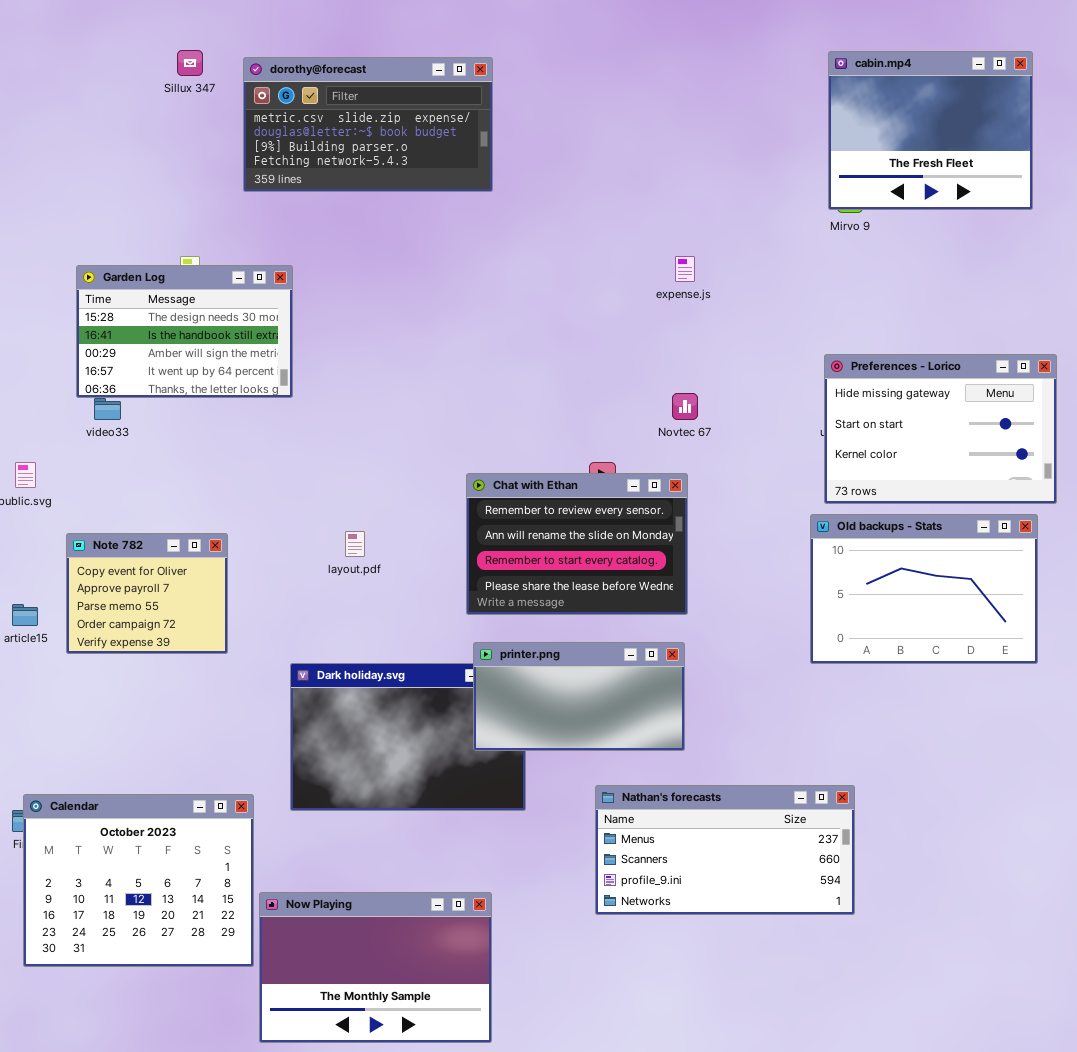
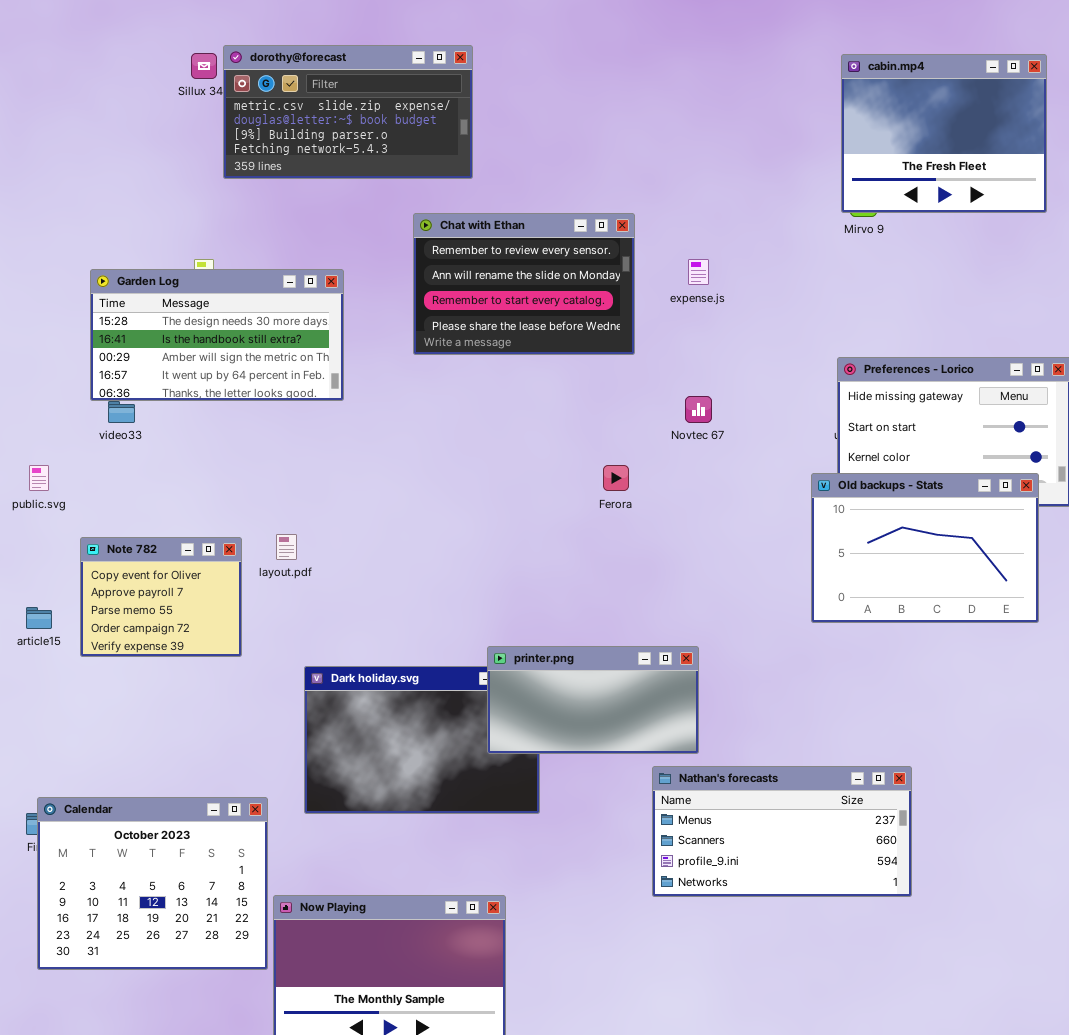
dorothy@forecast: [243,57,493,192] -> [223,45,473,179], moved
Garden Log: [76,265,293,398] -> [90,269,344,401], resized
Chat with Ethan: [466,473,688,615] -> [413,213,635,355], moved
Old backups - Stats: [810,514,1038,664] -> [811,473,1039,623], moved
layout.pdf: [345,531,365,557] -> [276,534,297,560], moved
Nathan's forecasts: [595,785,855,915] -> [652,766,912,897], moved

